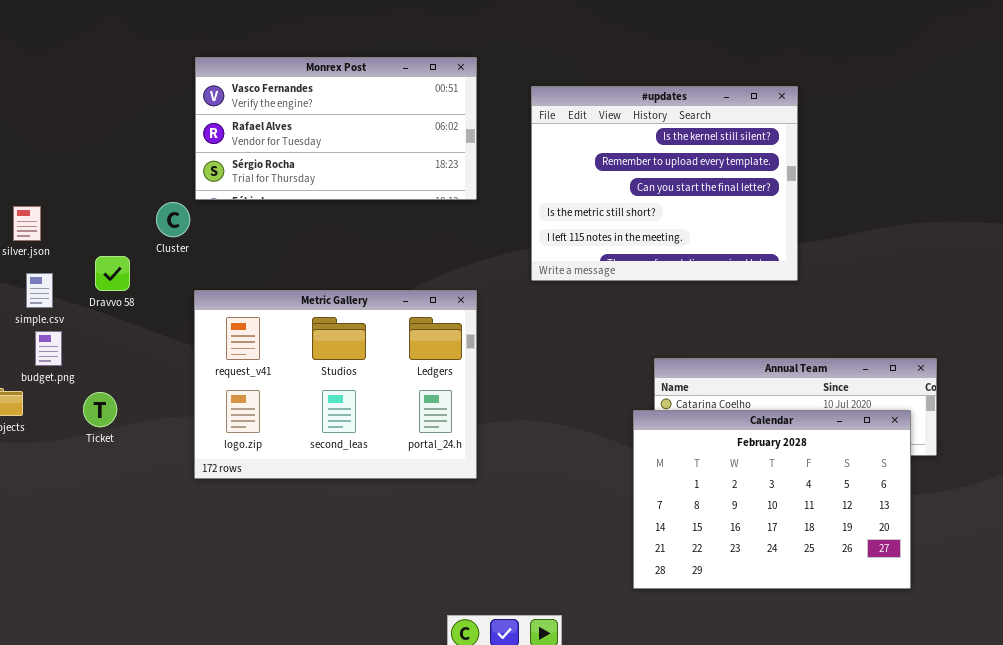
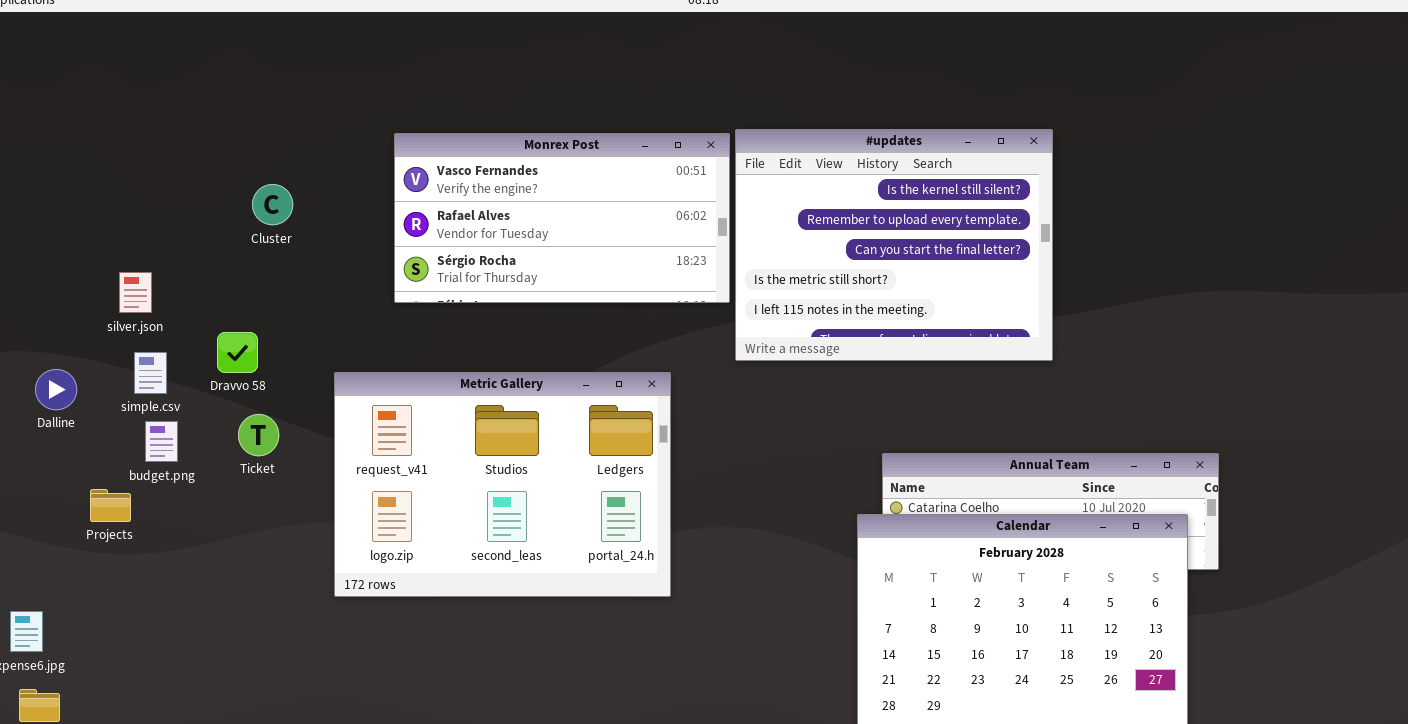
Monrex Post: [195,57,477,200] -> [394,133,730,303], moved
Cluster: [156,202,190,237] -> [252,184,293,225], moved
Ticket: [83,392,117,427] -> [238,414,279,456], moved

